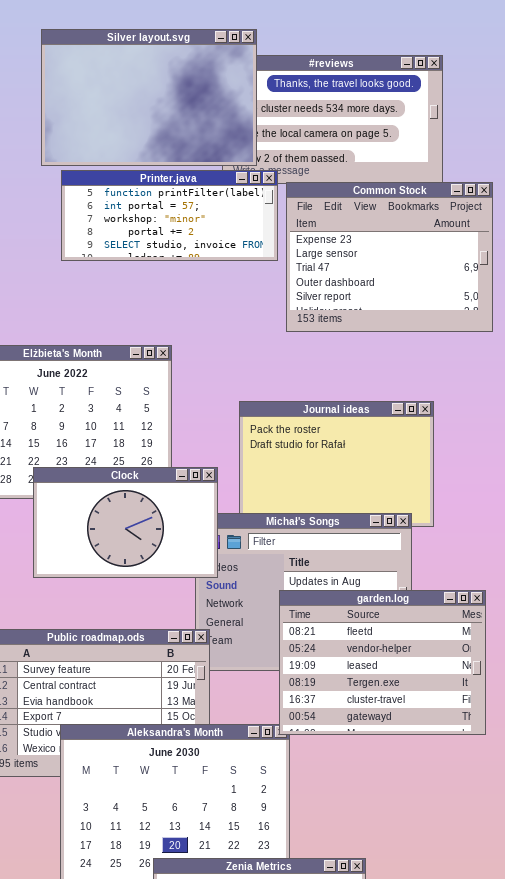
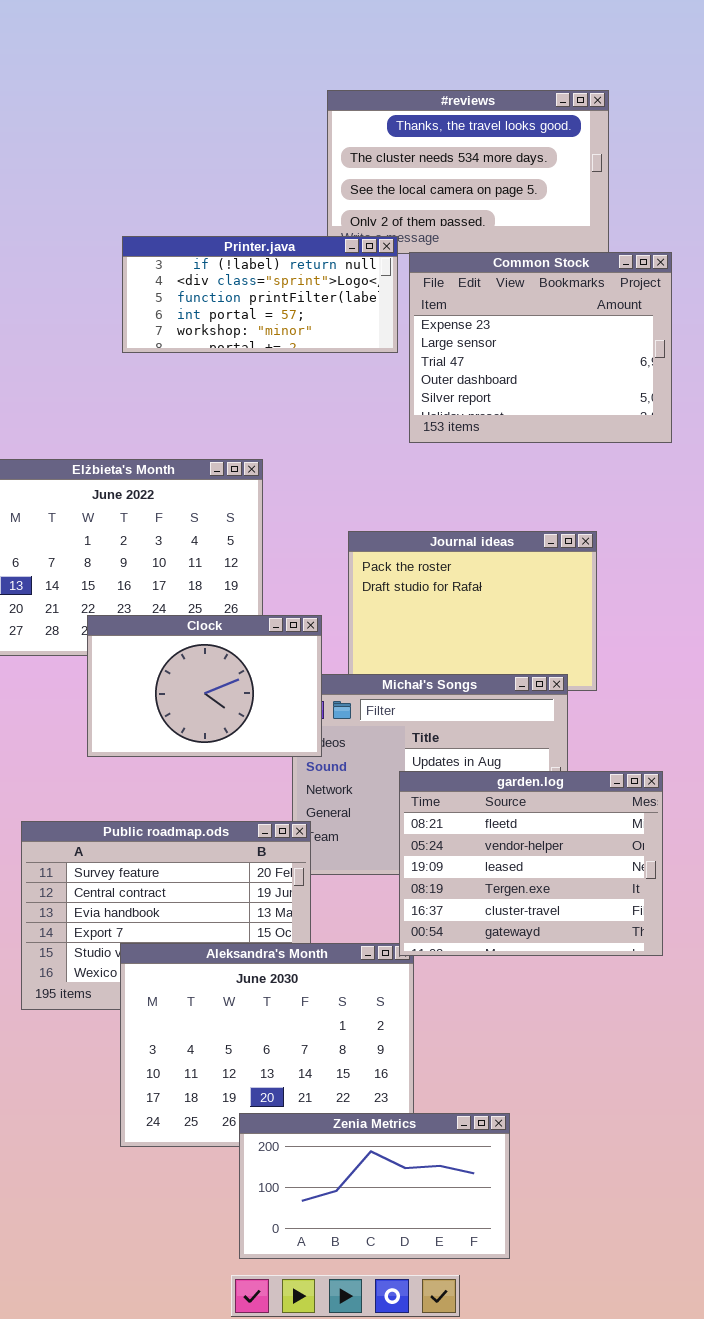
Silver layout.svg: [41,29,257,166] -> none, closed
Printer.java: [61,170,278,261] -> [122,236,398,353], scrolled up 2 rows

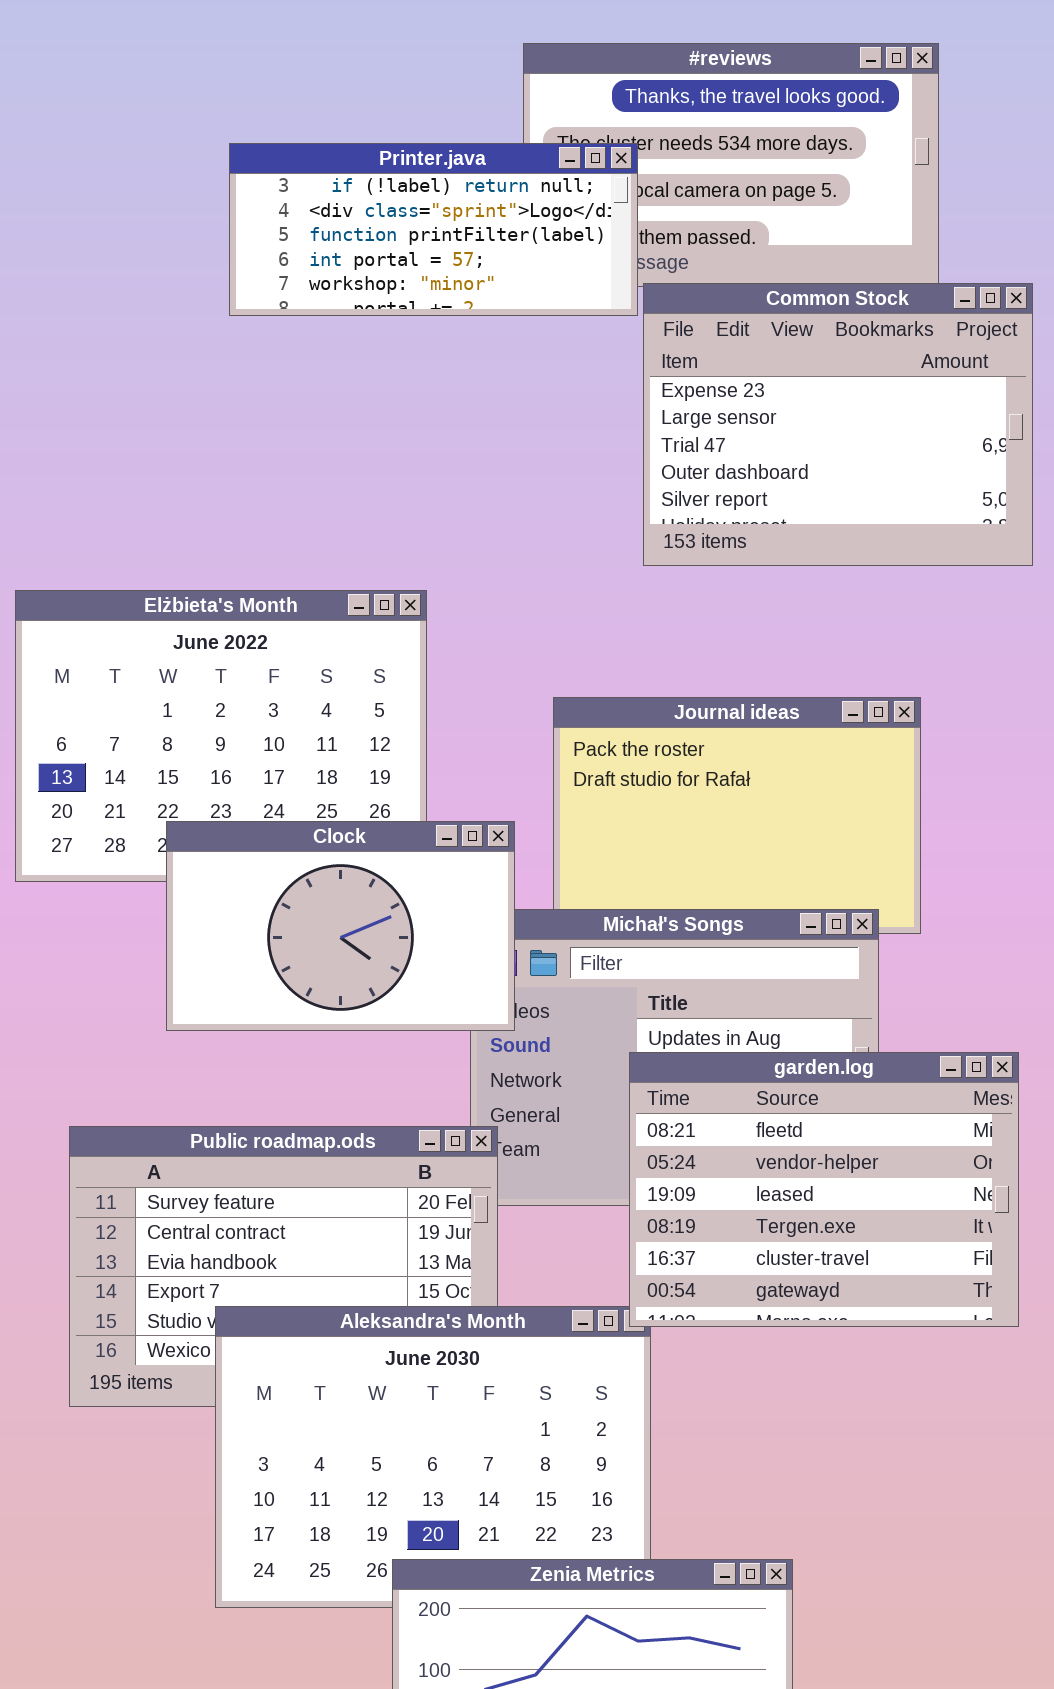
Printer.java: [122,236,398,353] -> [229,143,638,316], moved

